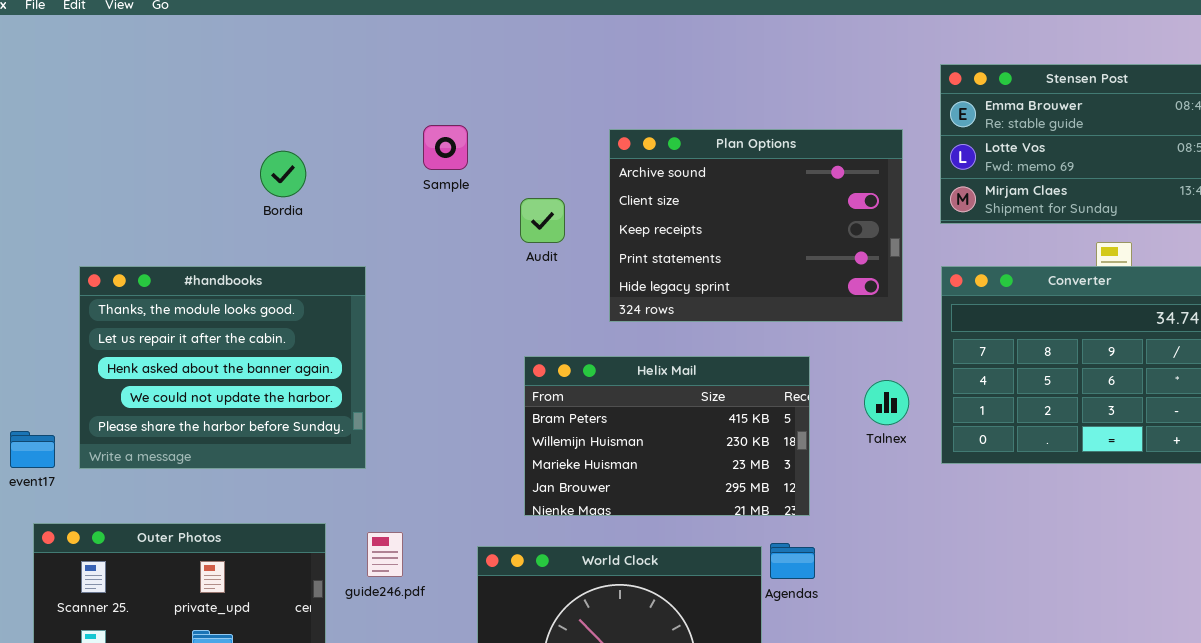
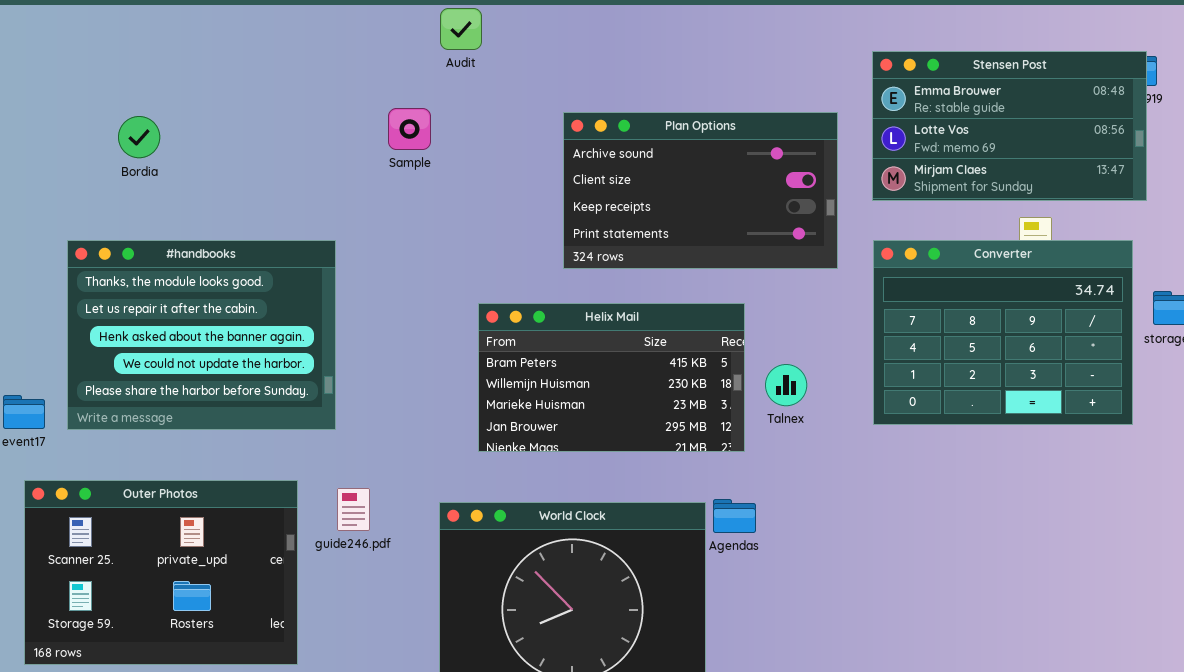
Plan Options: [609,129,903,322] -> [563,112,838,269], resized
Bordia: [260,151,306,197] -> [118,116,160,158], moved
Audit: [520,198,565,243] -> [440,8,482,50], moved
Helix Mail: [524,356,810,516] -> [478,303,745,452], moved
Talnex: [864,380,909,425] -> [765,364,807,406], moved

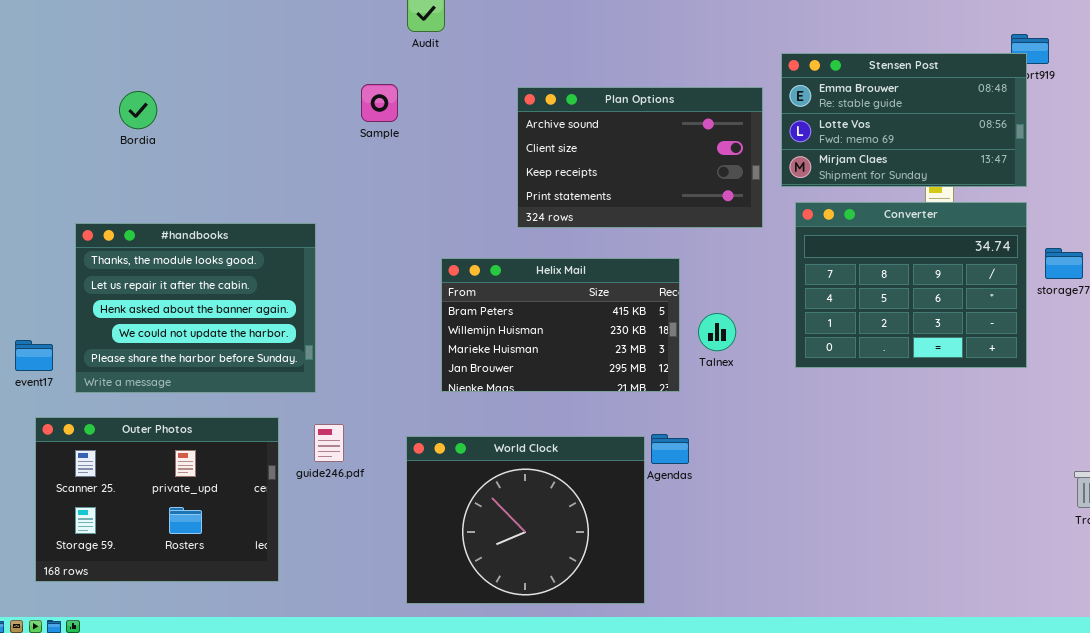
Stensen Post: [872,51,1147,201] -> [781,53,1027,187], moved
#handbooks: [67,240,336,430] -> [75,223,316,393], moved

